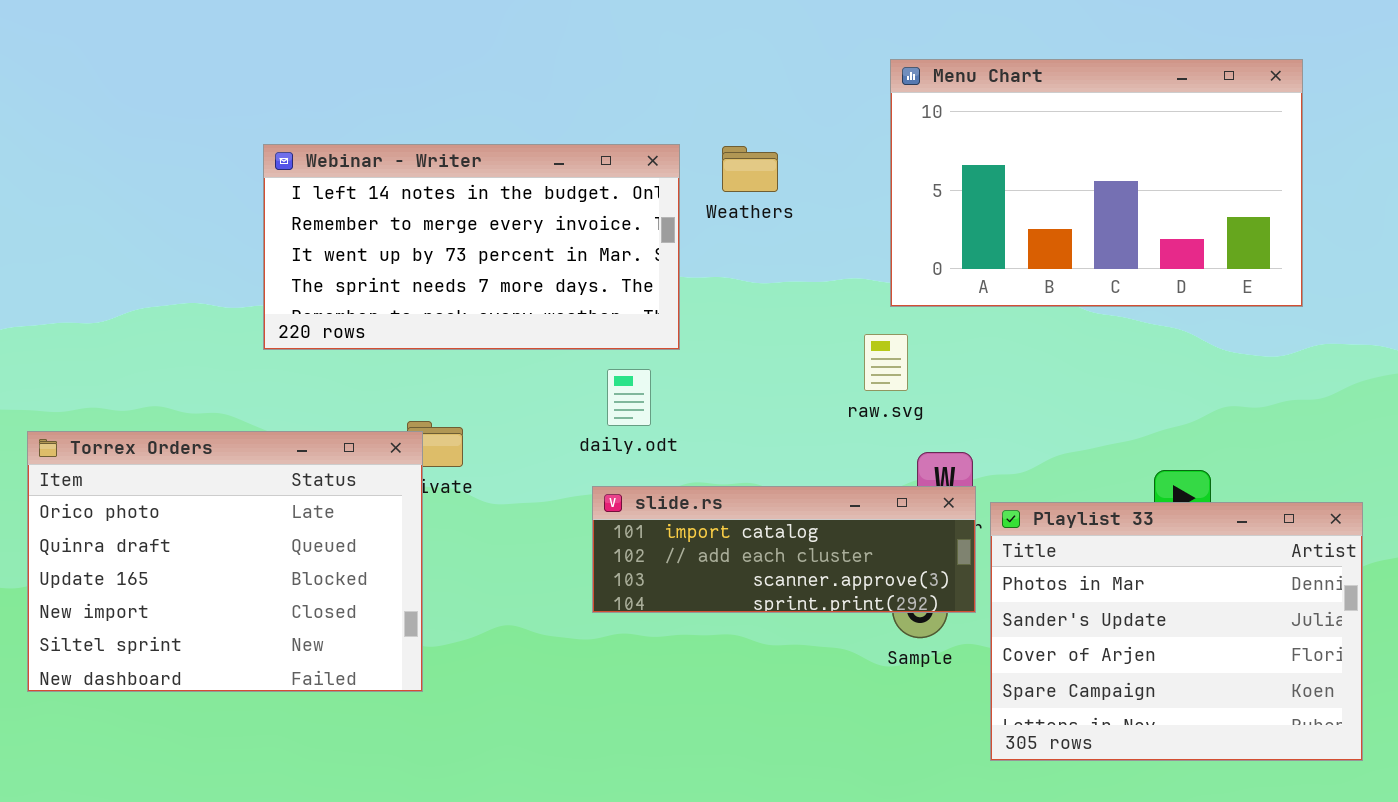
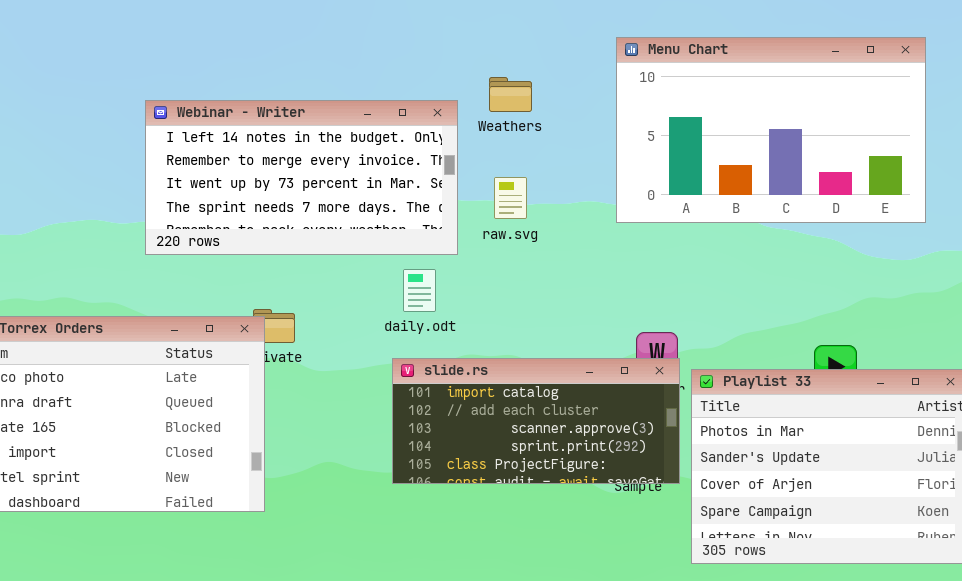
Weathers: [722,146,778,192] -> [489,77,532,112], moved
raw.svg: [864,334,908,391] -> [494,177,527,219], moved
slide.rs: [592,486,976,613] -> [392,358,680,484], resized

